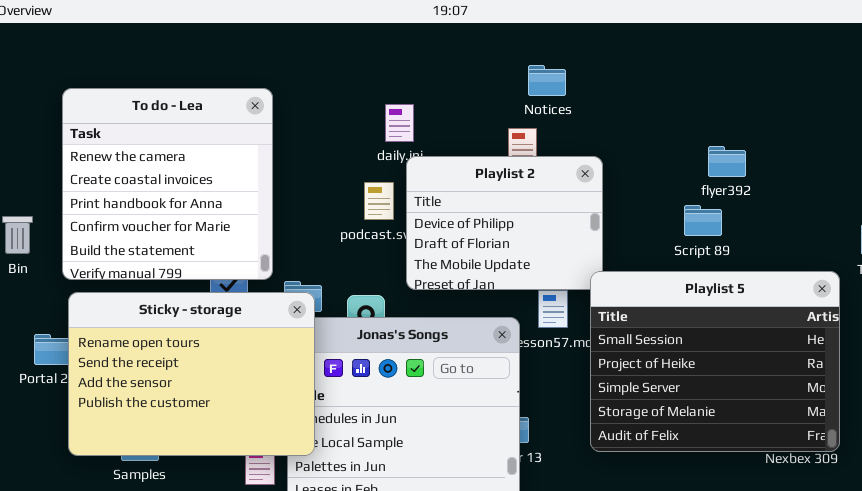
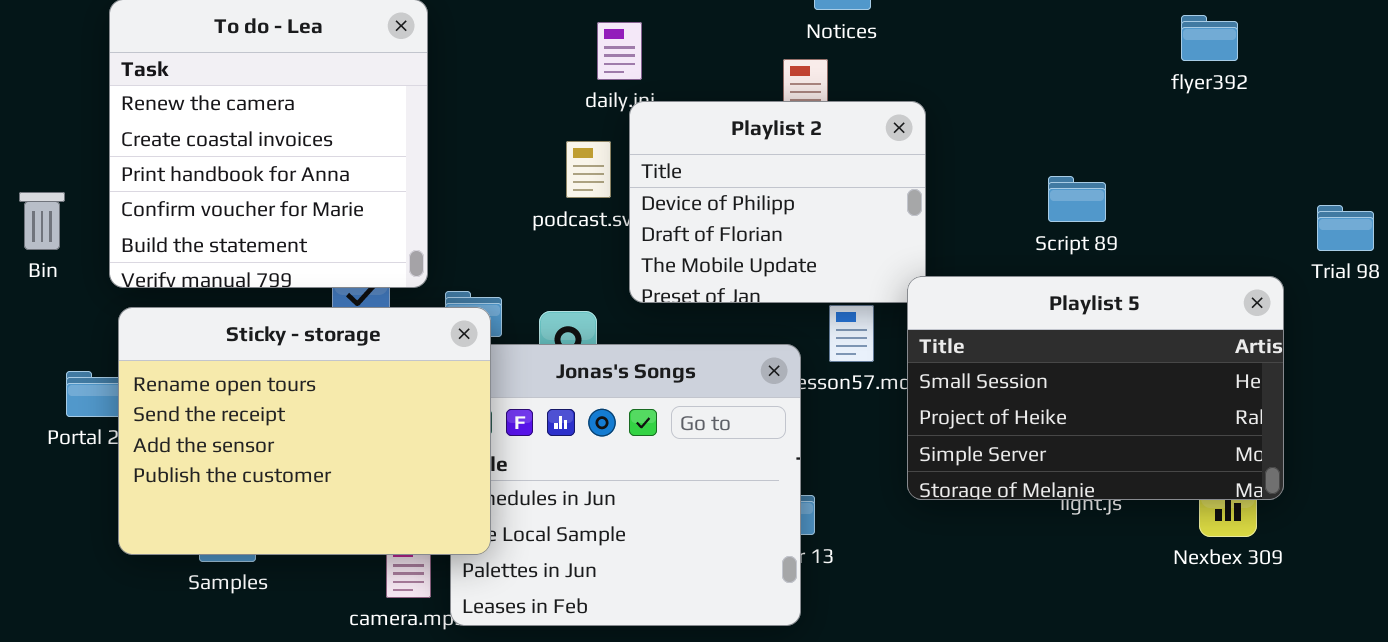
flyer392: [708,146,746,177] -> [1181,15,1238,61], moved
Playlist 5: [590,271,840,452] -> [907,276,1284,500], resized

